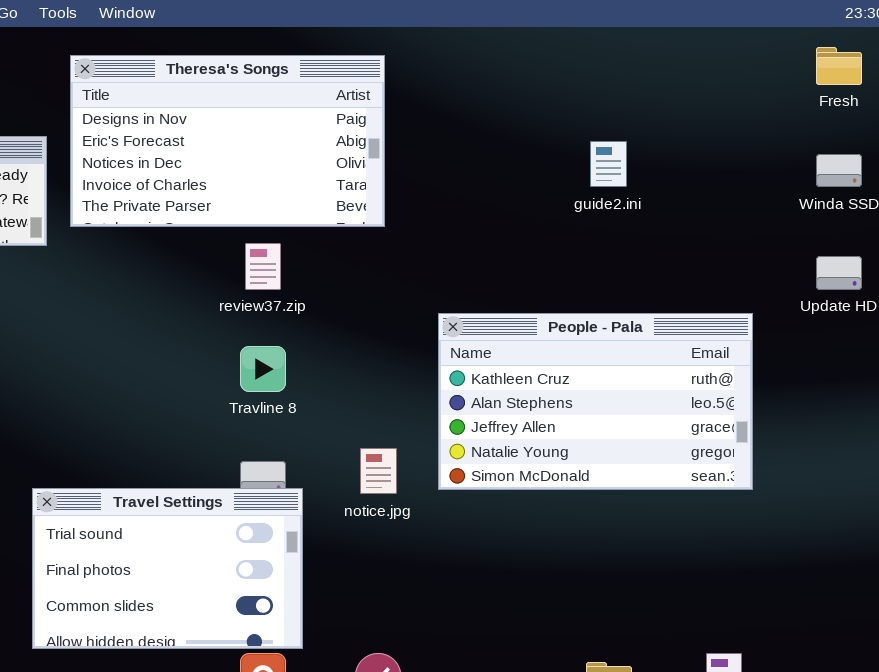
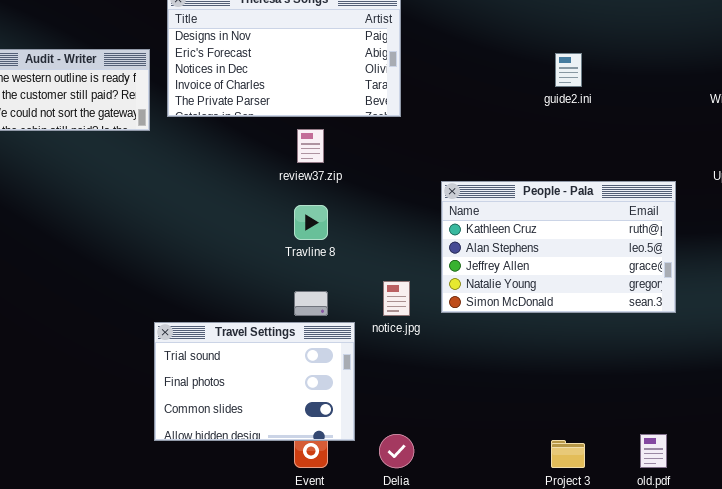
Travel Settings: [32,488,303,649] -> [154,322,355,441], moved

